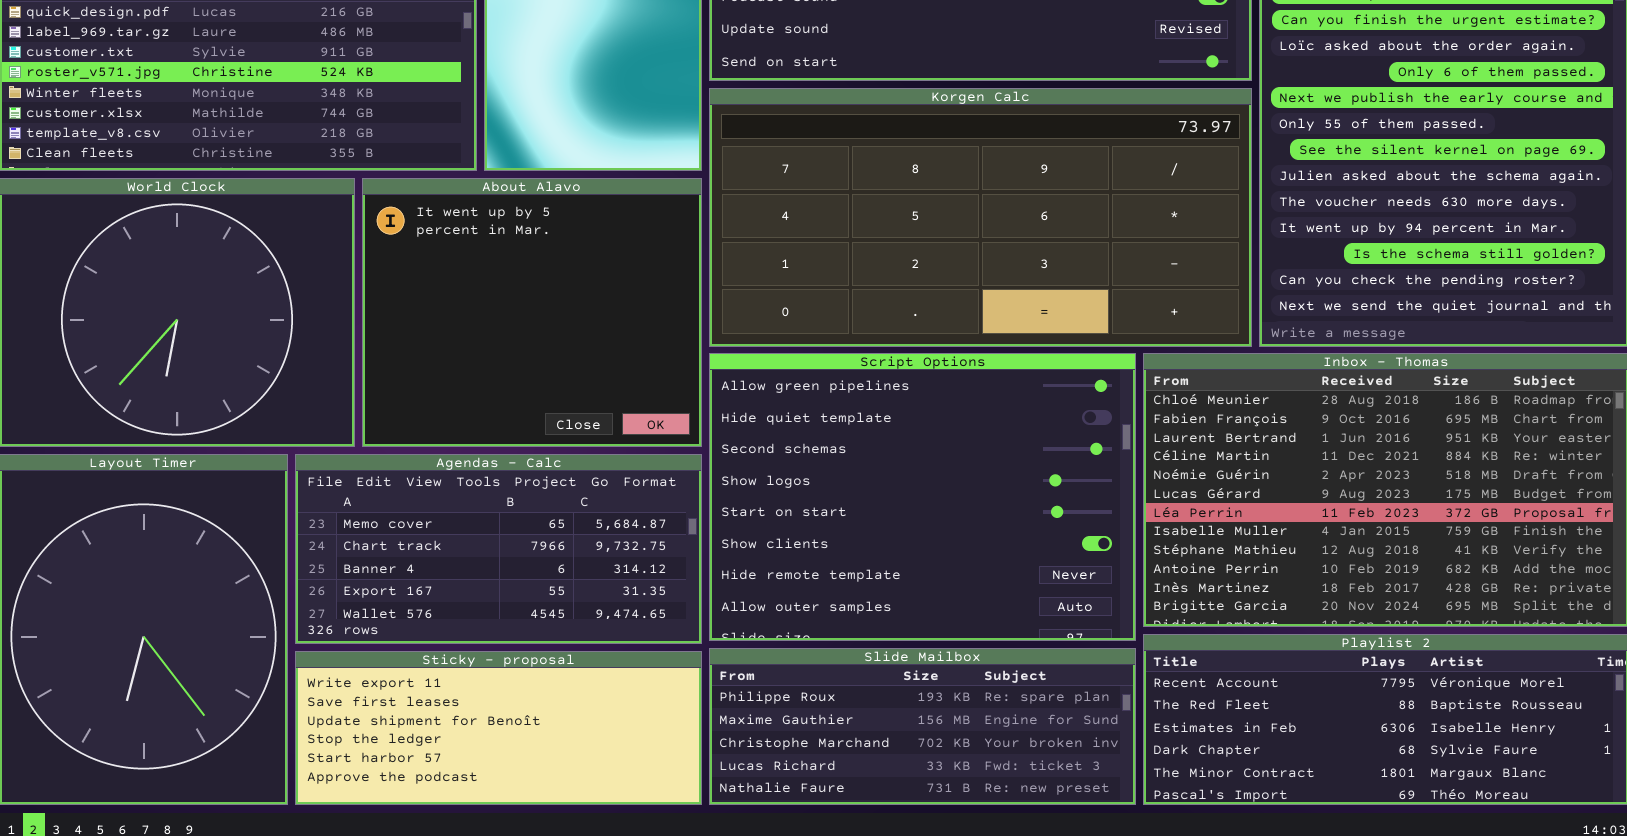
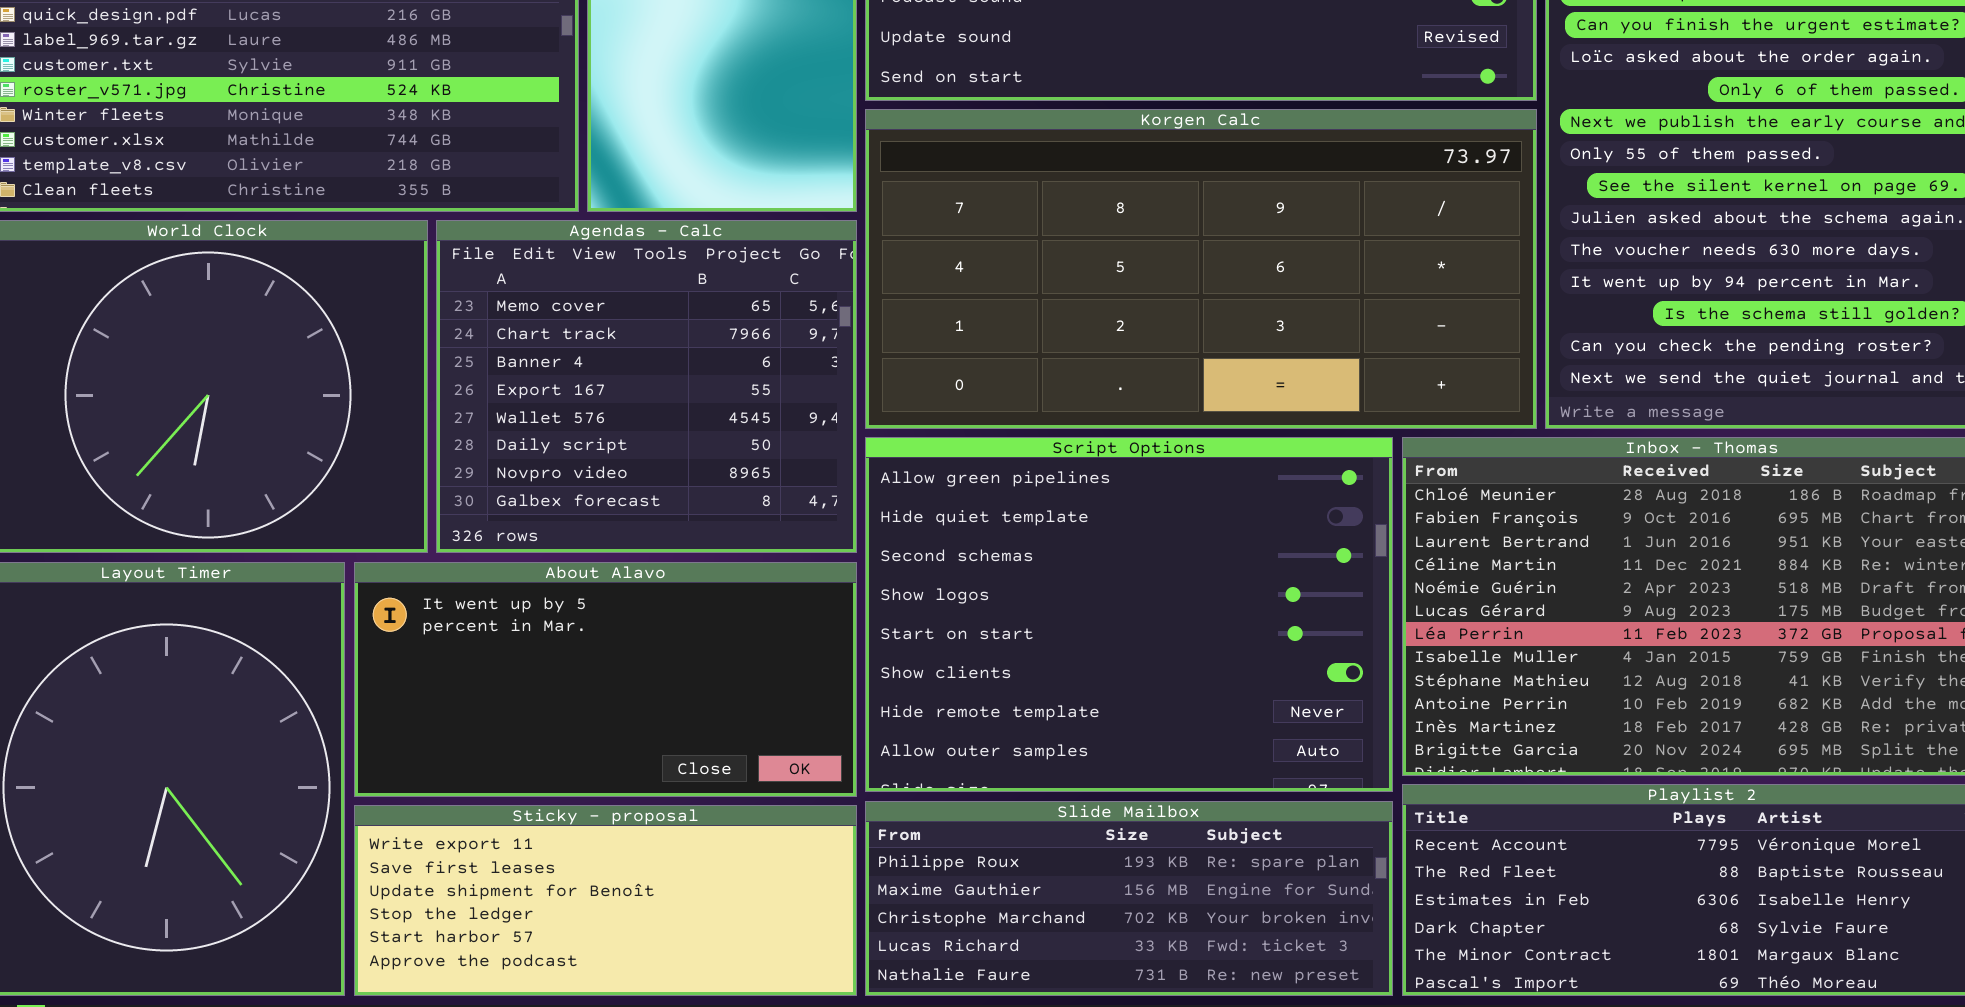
About Alavo: [362,178,702,447] -> [354,562,857,797], moved, resized
Agendas - Calc: [295,454,702,644] -> [436,220,857,553], moved, resized

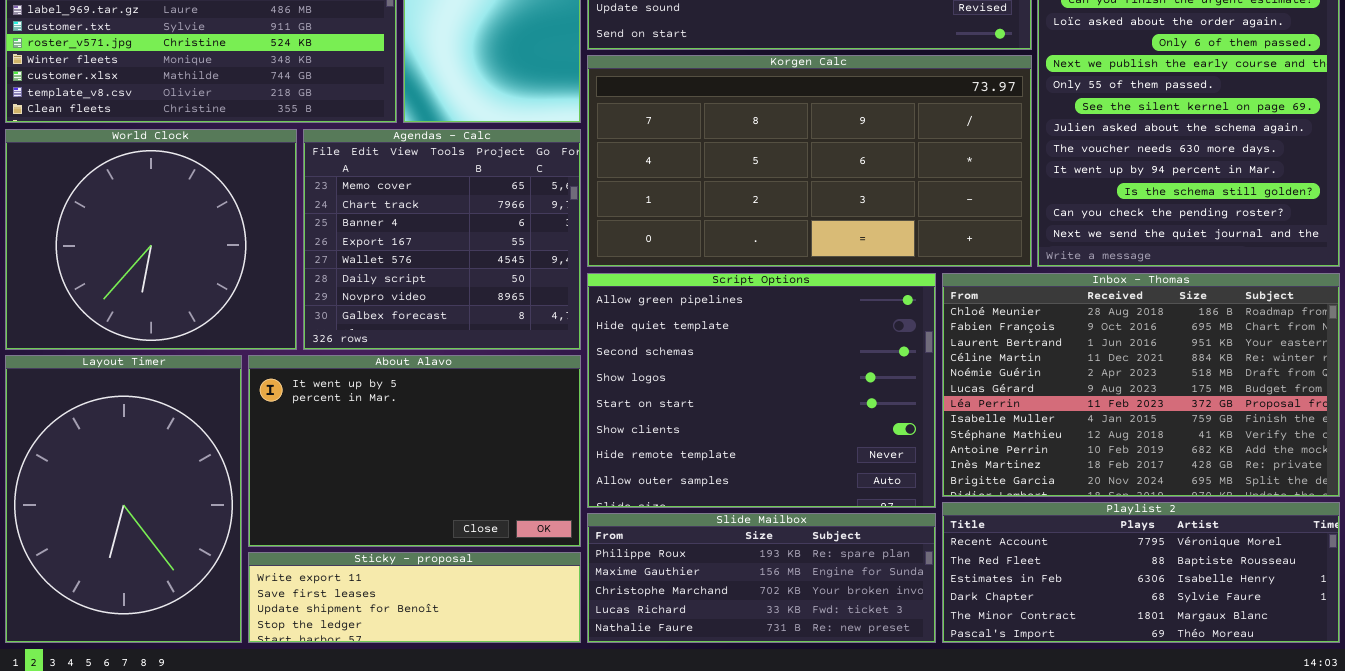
About Alavo: [354,562,857,797] -> [248,355,581,547], resized
Sticky - proposal: [354,805,857,996] -> [248,552,581,643], resized

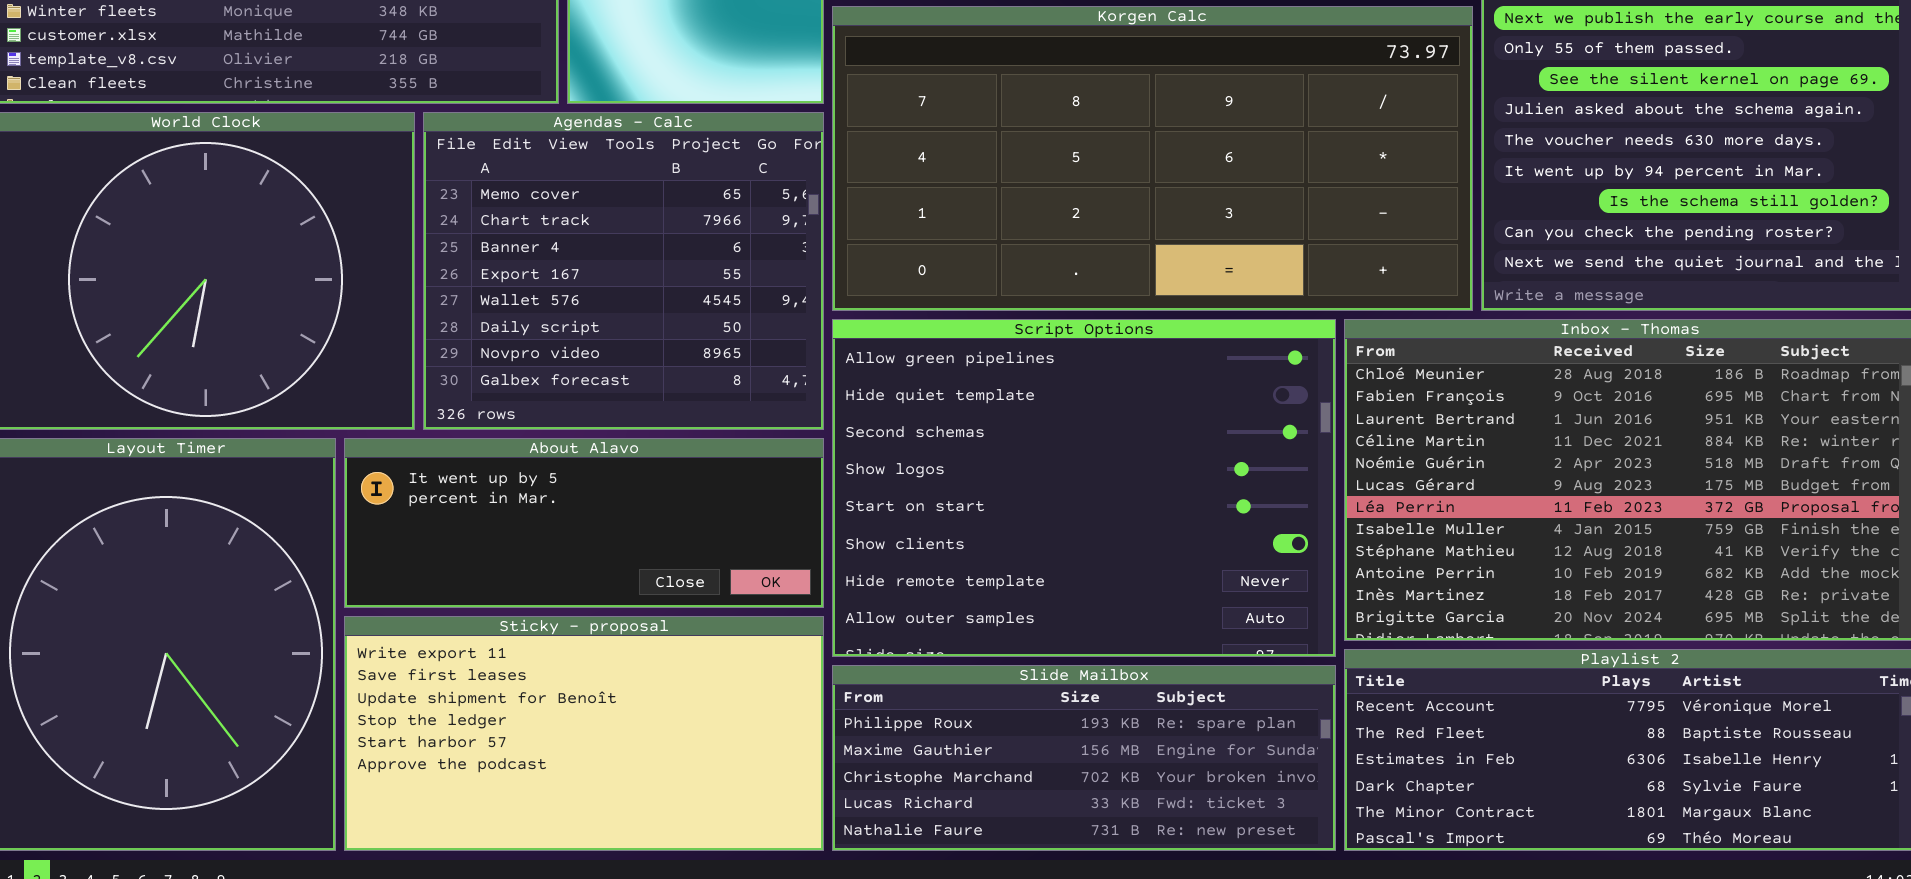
About Alavo: [248,355,581,547] -> [344,438,824,608], resized
Sticky - proposal: [248,552,581,643] -> [344,616,824,851], resized

